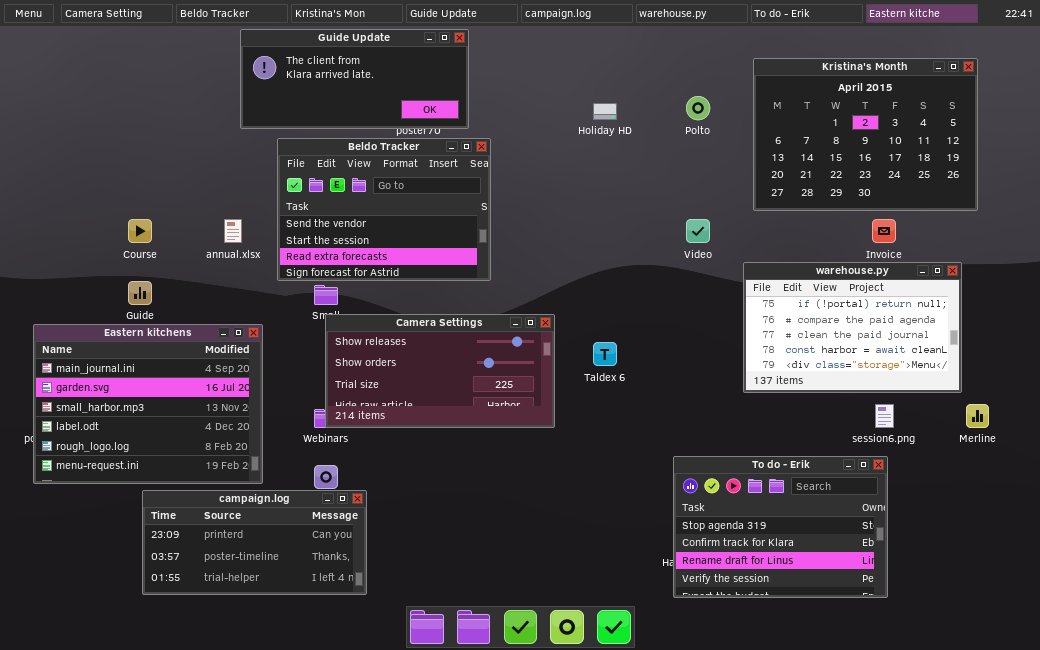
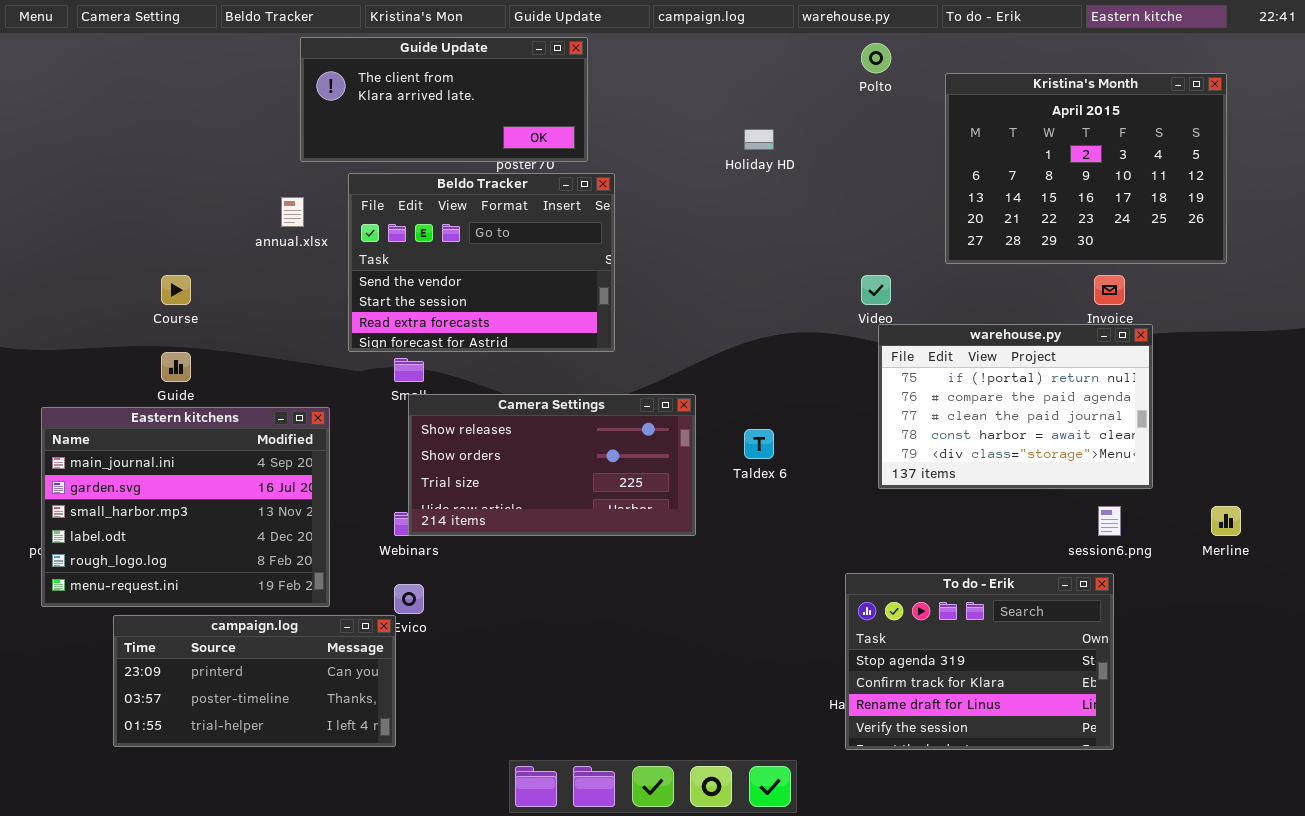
Polto: [686,96,710,120] -> [861,43,891,73], moved
annual.xlsx: [224,219,242,243] -> [281,197,304,227], moved
warehouse.py: [743,262,962,393] -> [878,324,1153,489], moved
campaign.log: [142,490,367,595] -> [113,615,396,747], moved

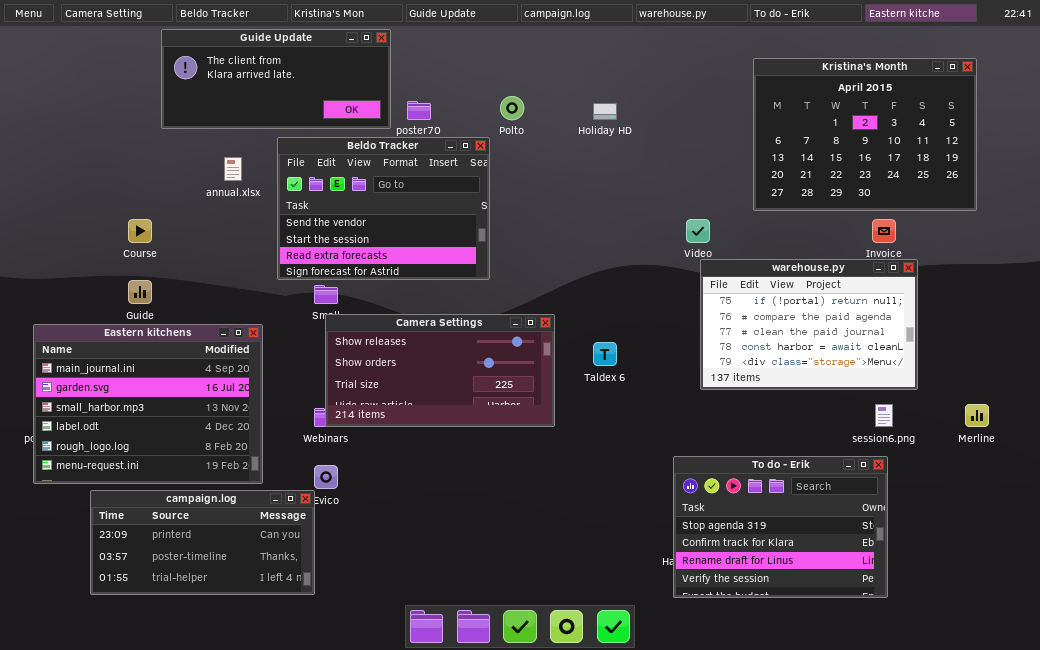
Guide Update: [300,37,588,162] -> [161,29,391,129], moved
Polto: [861,43,891,73] -> [500,96,524,120], moved

